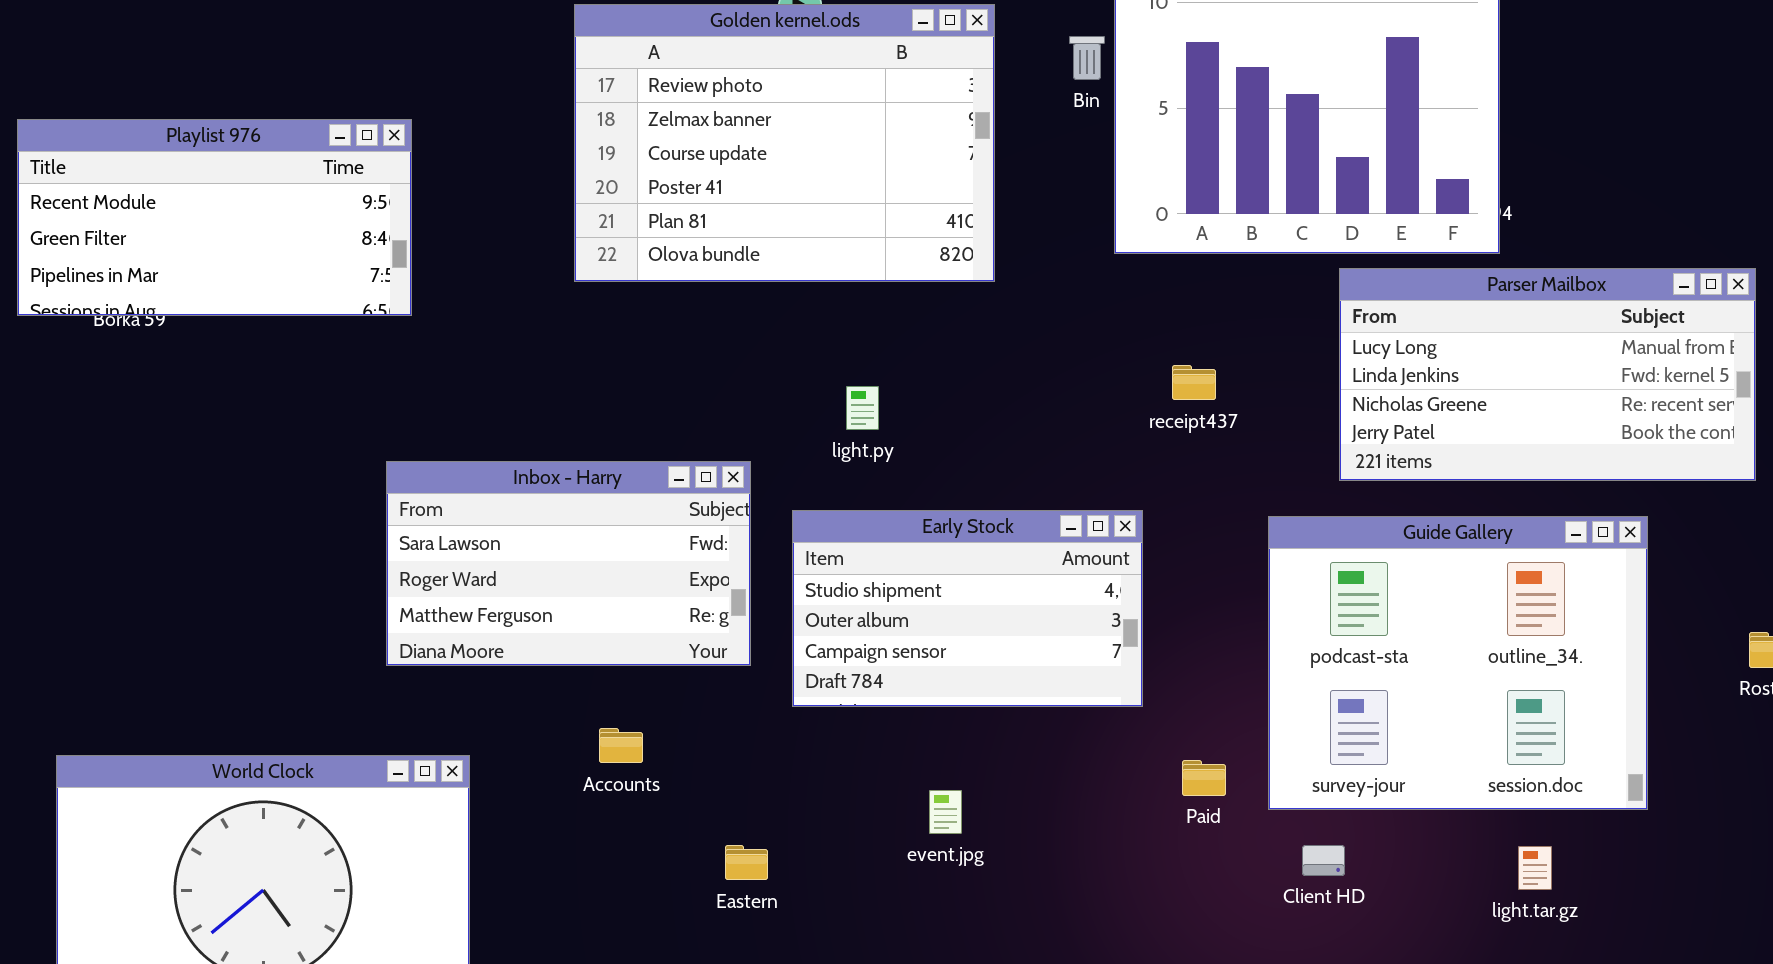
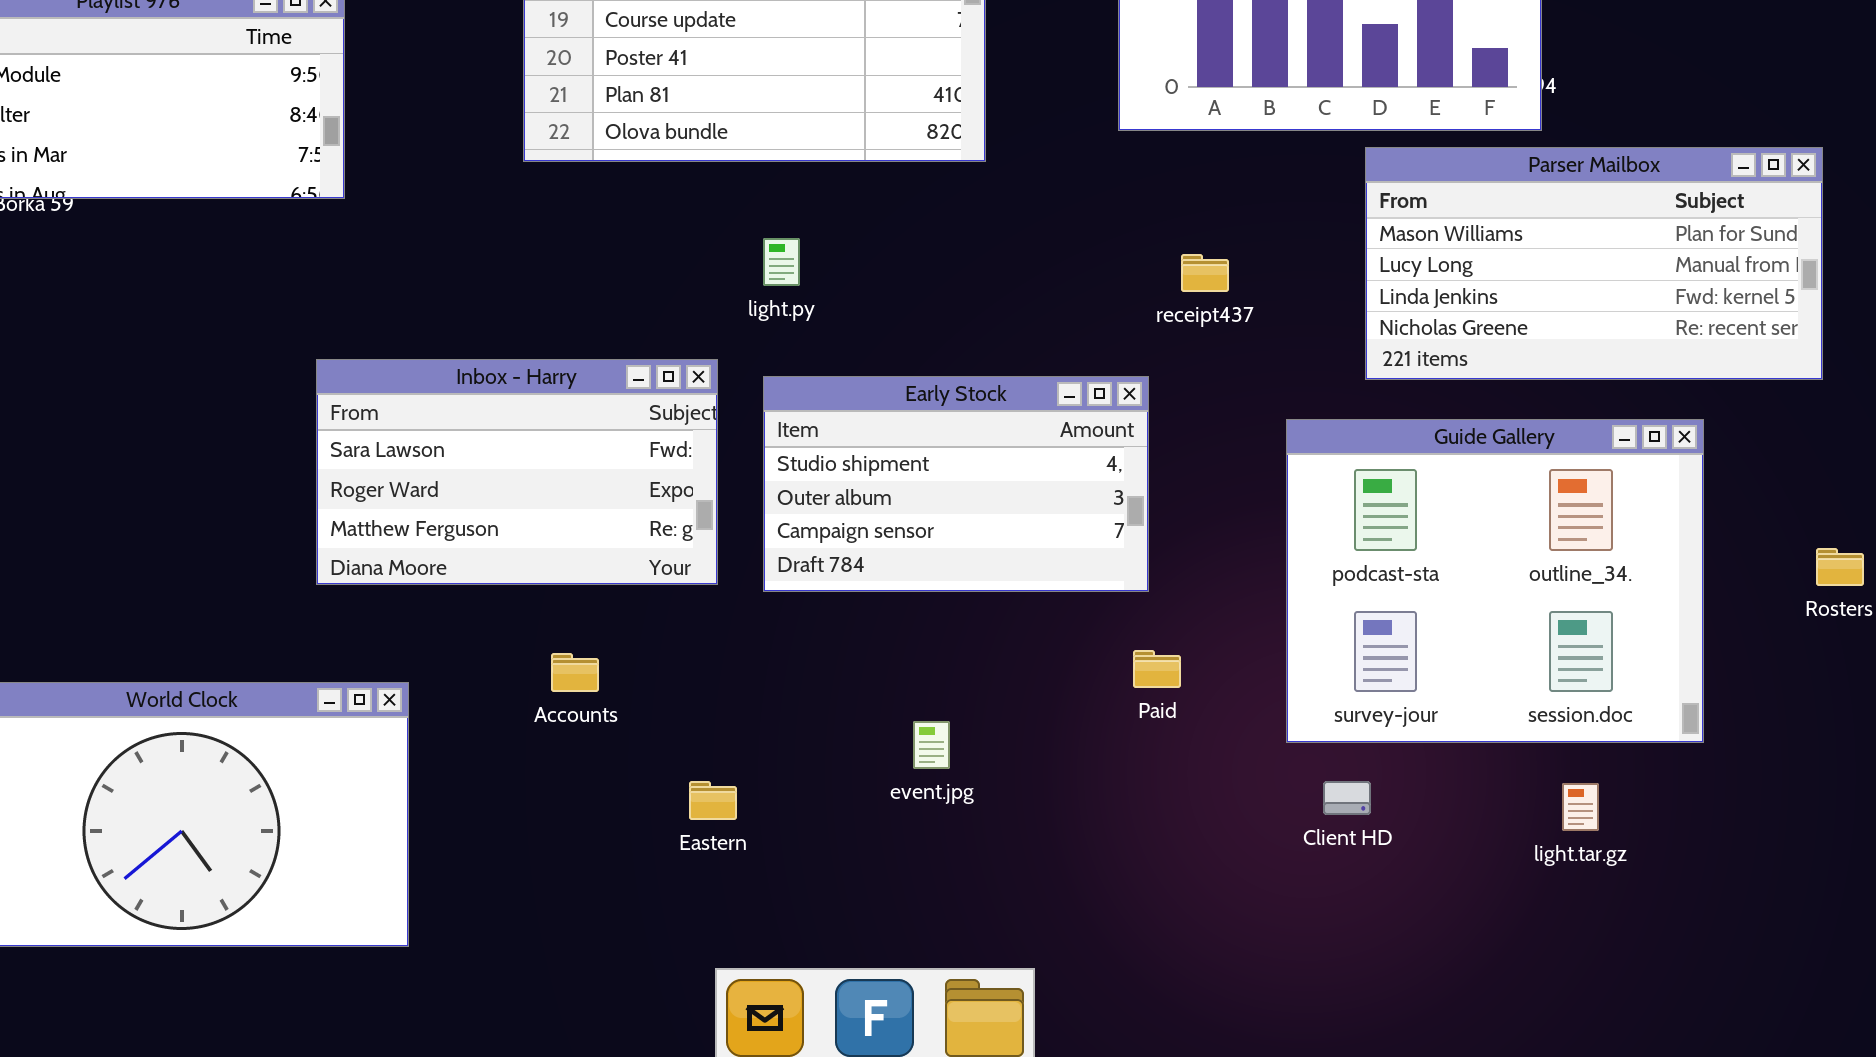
Parser Mailbox: [1339,268,1756,481] -> [1365,147,1823,380], scrolled up 1 row
light.py: [846,386,879,430] -> [763,238,800,286], moved
Early Stock: [792,510,1143,707] -> [763,376,1149,592], moved
Paid: [1182,760,1226,796] -> [1133,650,1181,688], moved

